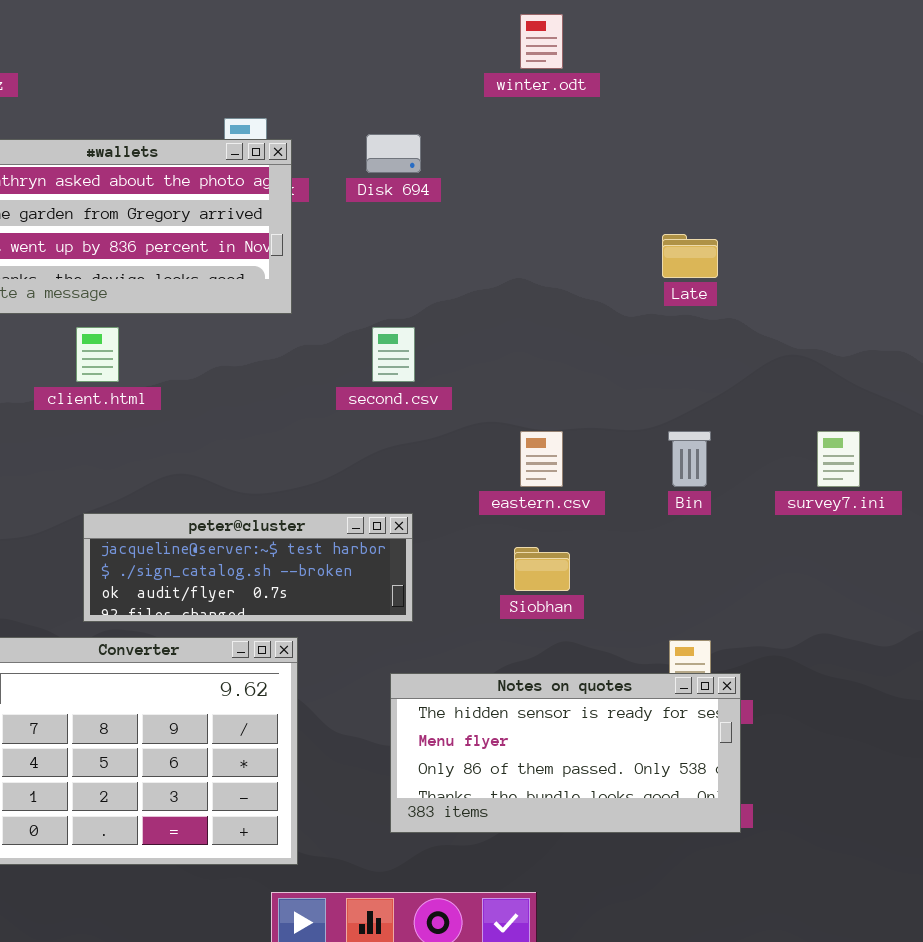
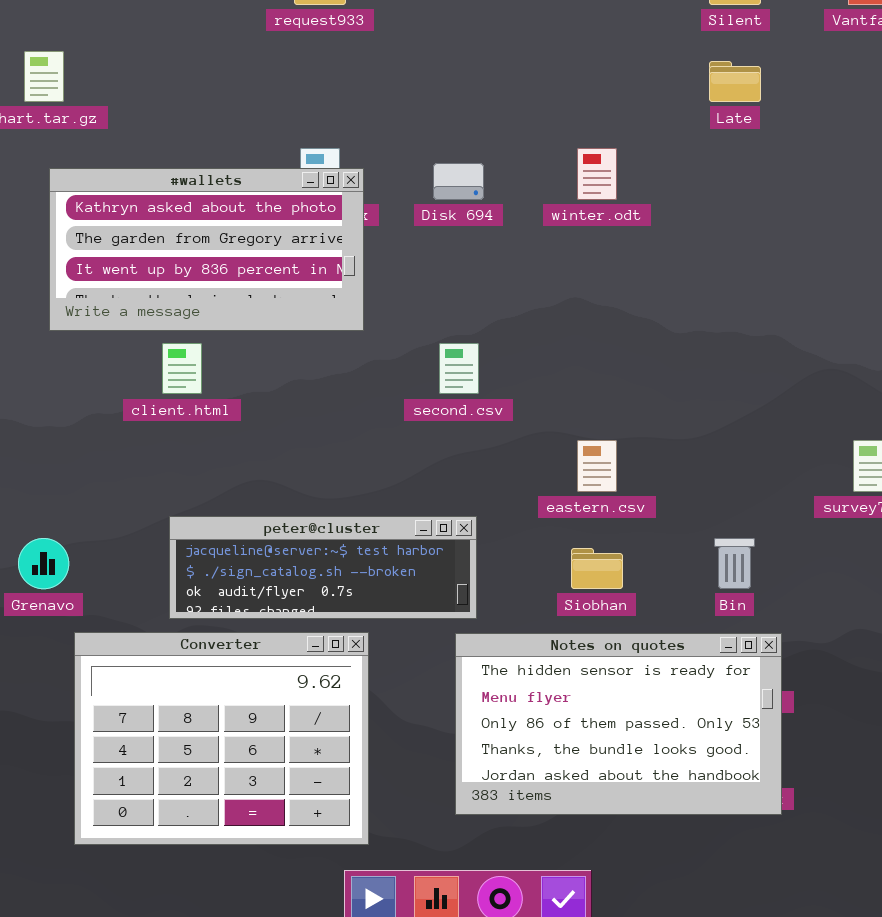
winter.odt: [520,14,563,69] -> [577,148,617,200], moved
Late: [662,234,718,278] -> [709,61,761,102], moved
Bin: [668,431,711,487] -> [714,538,755,589], moved
Notes on quotes: [390,673,741,833] -> [455,633,782,815], resized

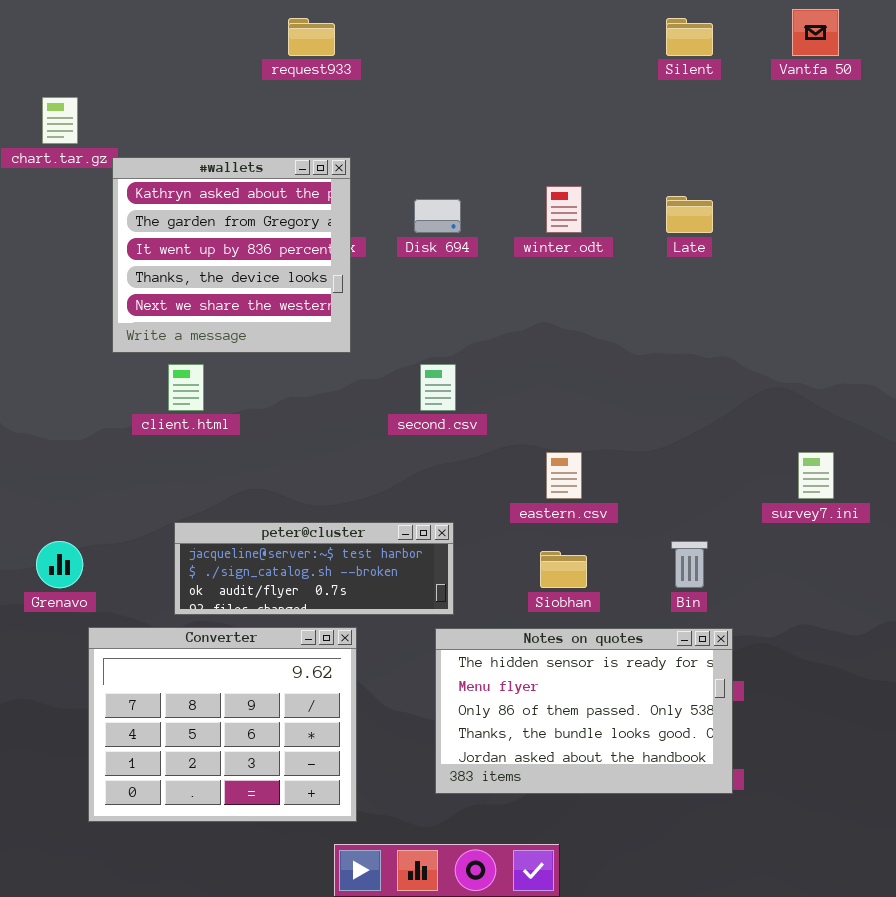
Late: [709,61,761,102] -> [666,196,713,233], moved
#wallets: [49,168,364,331] -> [112,157,351,353], resized

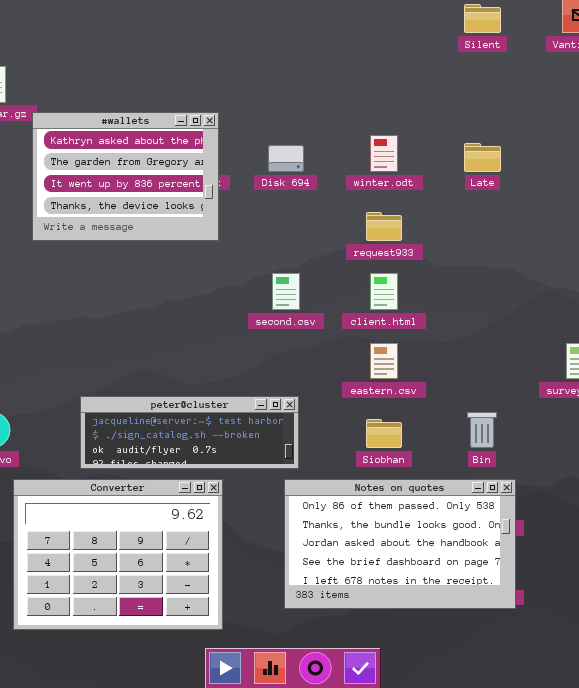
request933: [288,18,335,56] -> [366,212,402,241], moved
#wallets: [112,157,351,353] -> [32,112,219,241], resized
client.html: [168,364,204,411] -> [370,273,398,310], moved
Notes on quotes: [435,628,733,794] -> [284,479,516,609], scrolled down 2 rows

